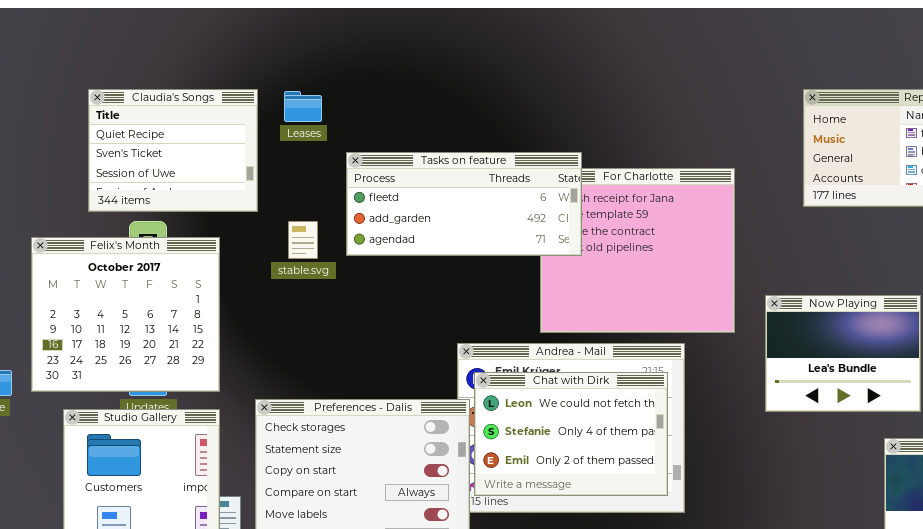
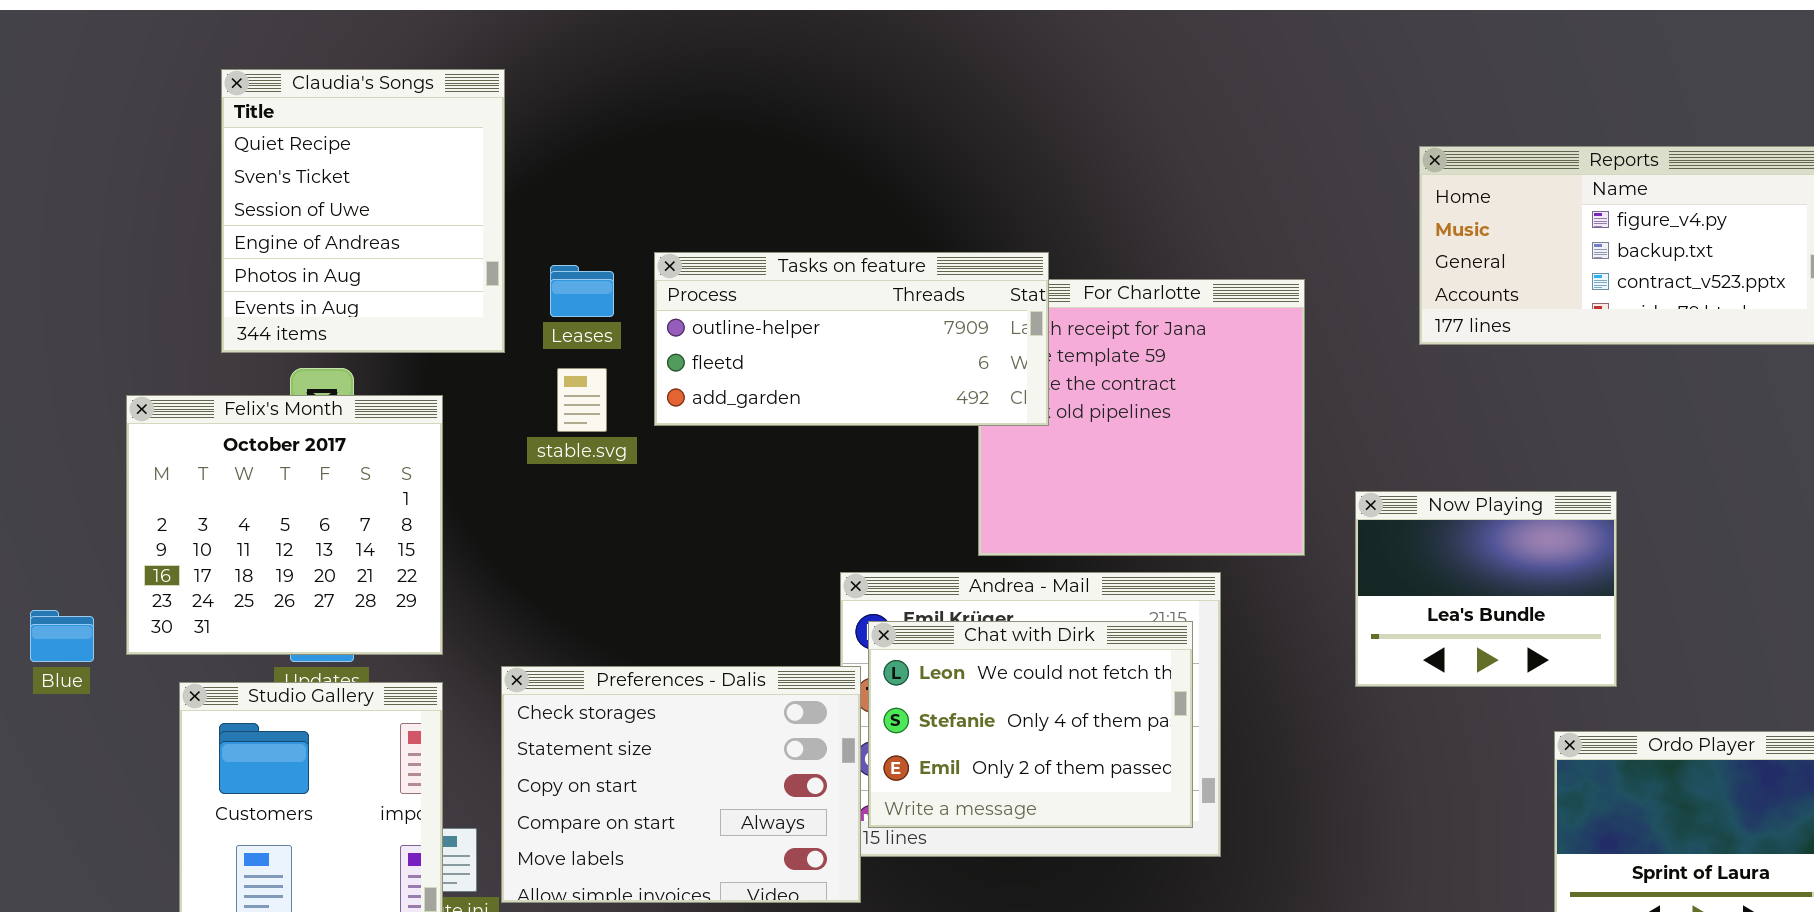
Claudia's Songs: [88,89,258,212] -> [221,69,505,353], resized
Leases: [284,91,322,122] -> [550,265,614,317], moved
Tasks on feature: [346,152,582,256] -> [654,252,1049,426], scrolled up 1 row

